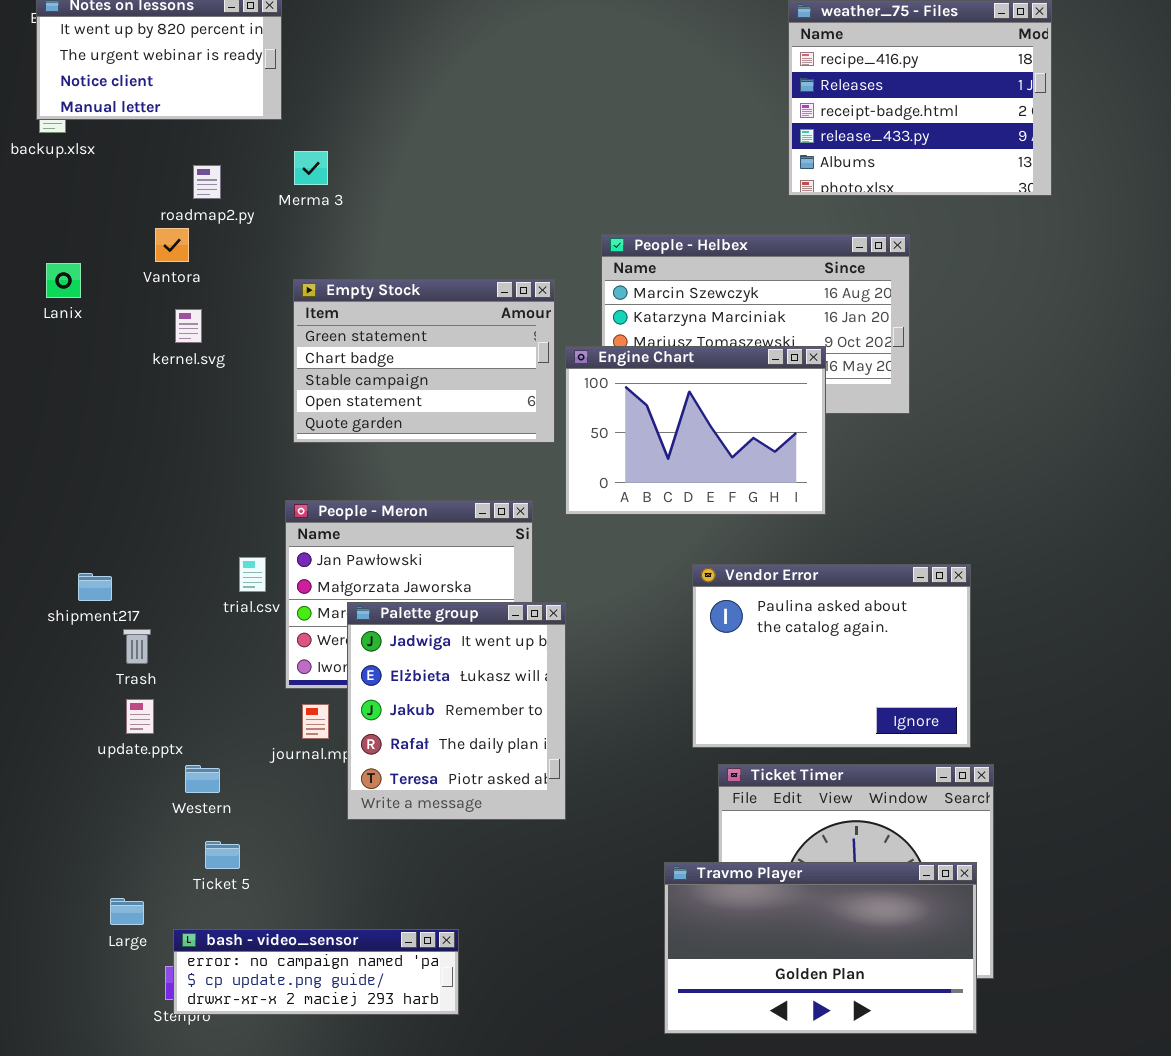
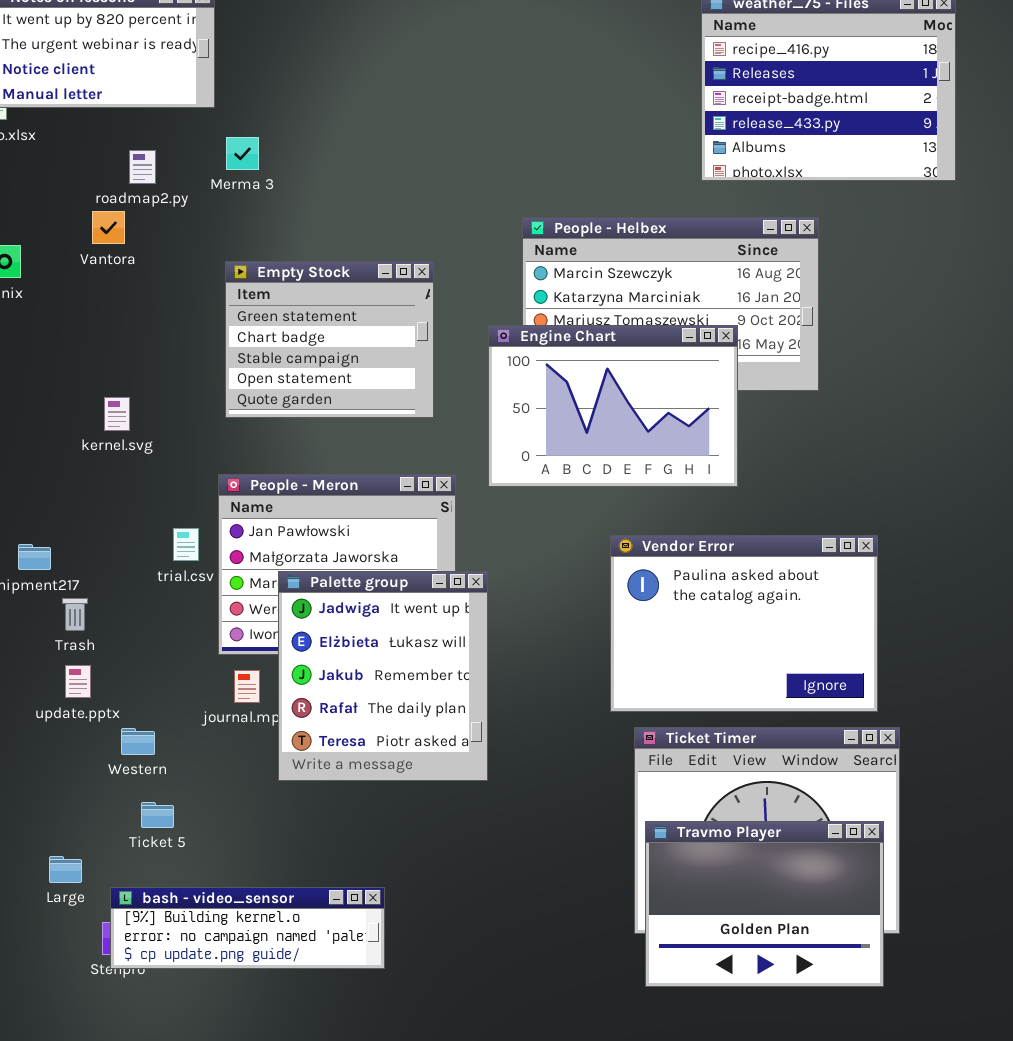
Empty Stock: [293,279,555,443] -> [225,261,434,418], resized
kernel.svg: [175,309,202,343] -> [104,397,130,431], moved
Travmo Player: [664,862,977,1034] -> [645,821,884,987], resized
bash - video_sensor: [173,929,459,1015] -> [110,887,385,969], scrolled up 1 row

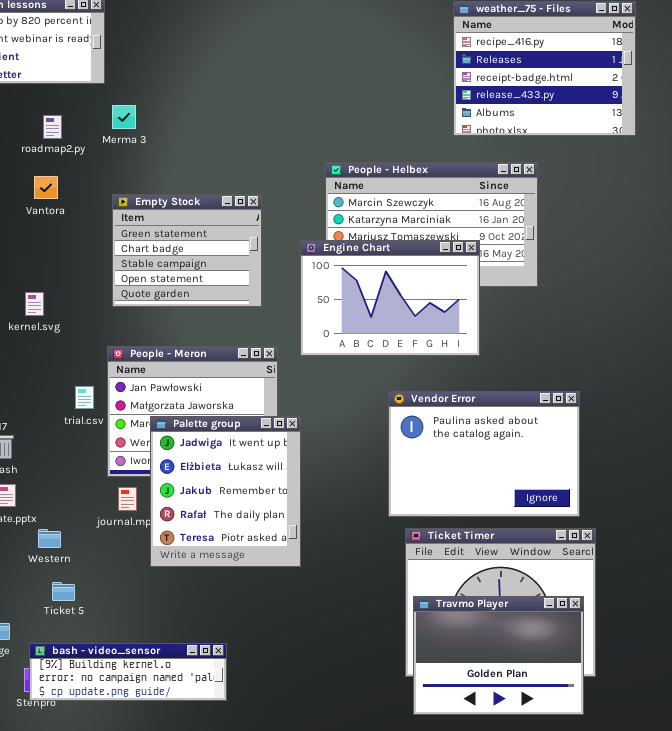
Vantora: [92,211,125,244] -> [34,176,58,199], moved

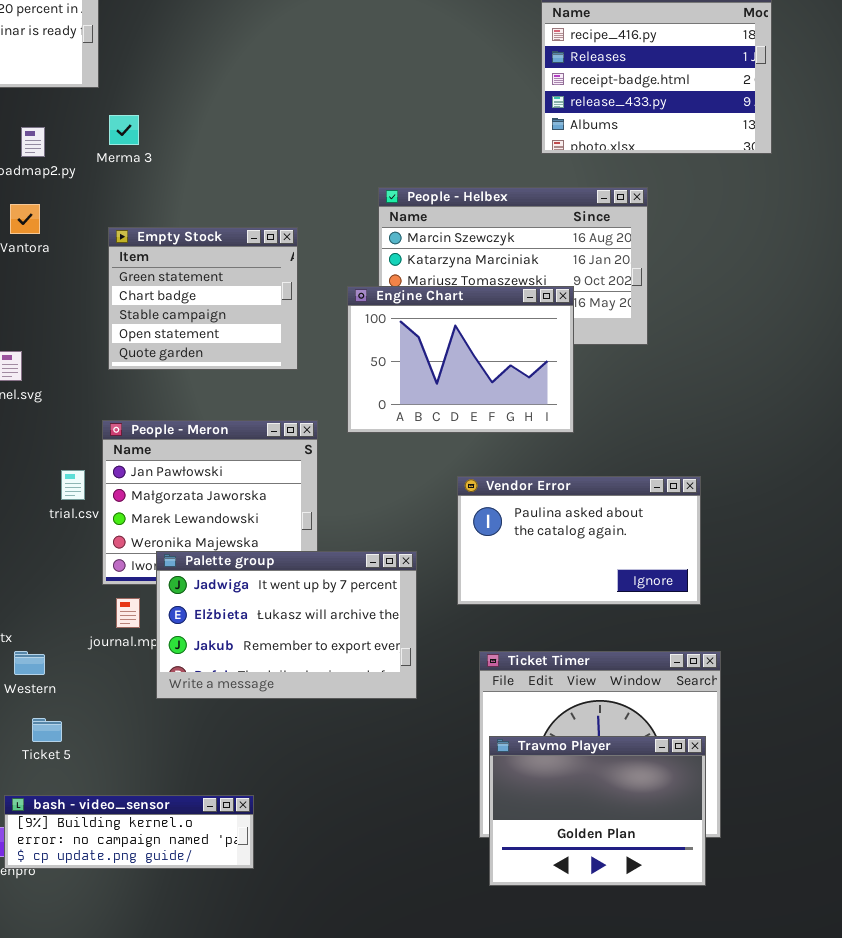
Vendor Error: [388,391,580,517] -> [457,476,701,605], resized
Palette group: [150,416,301,567] -> [156,551,417,699], resized

